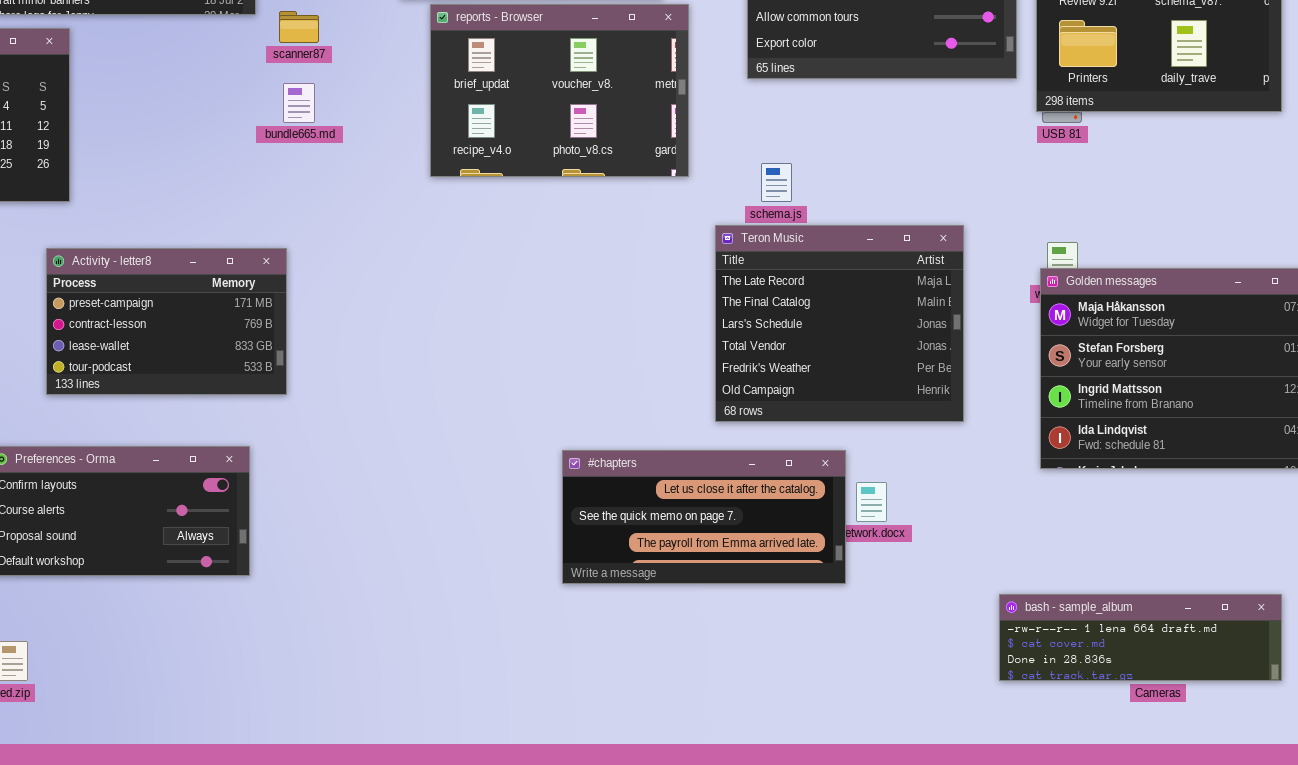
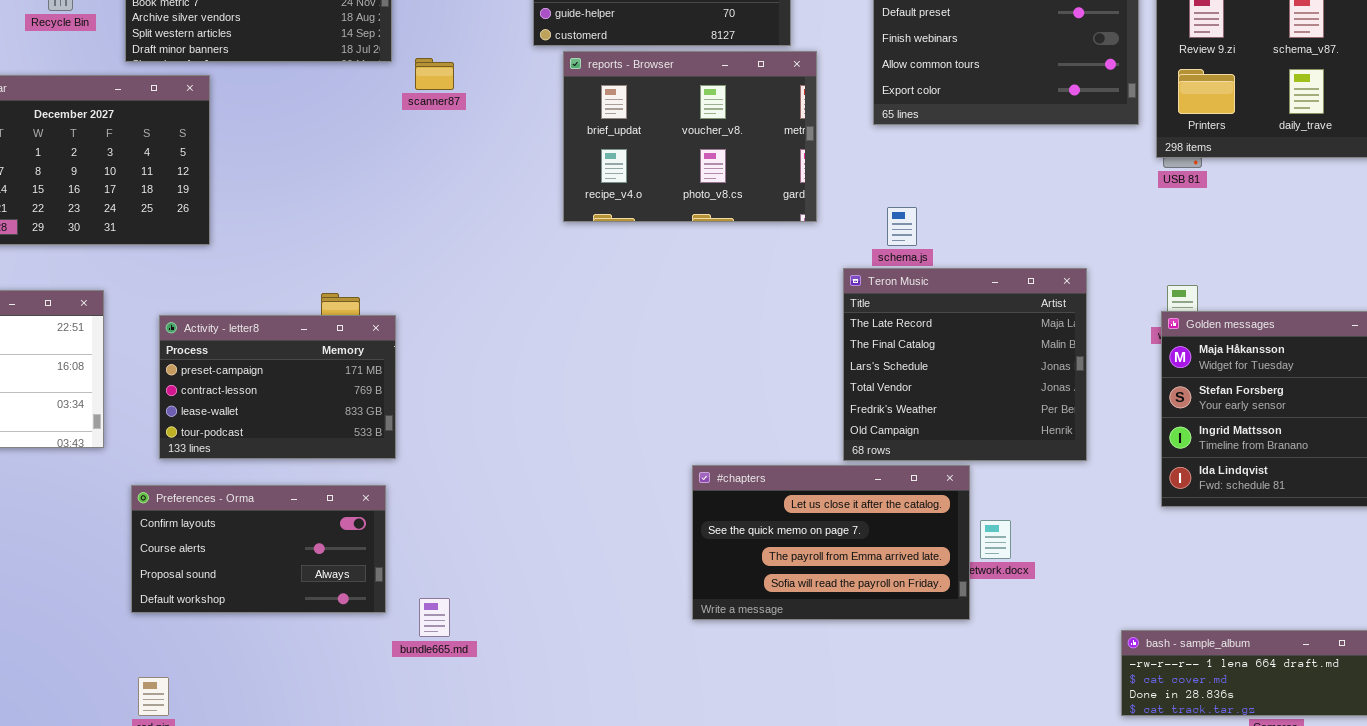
bundle665.md: [283,83,315,123] -> [419,598,450,637], moved
Activity - letter8: [46,248,287,395] -> [159,315,396,459], moved
#chapters: [562,450,846,584] -> [692,465,970,620], resized

